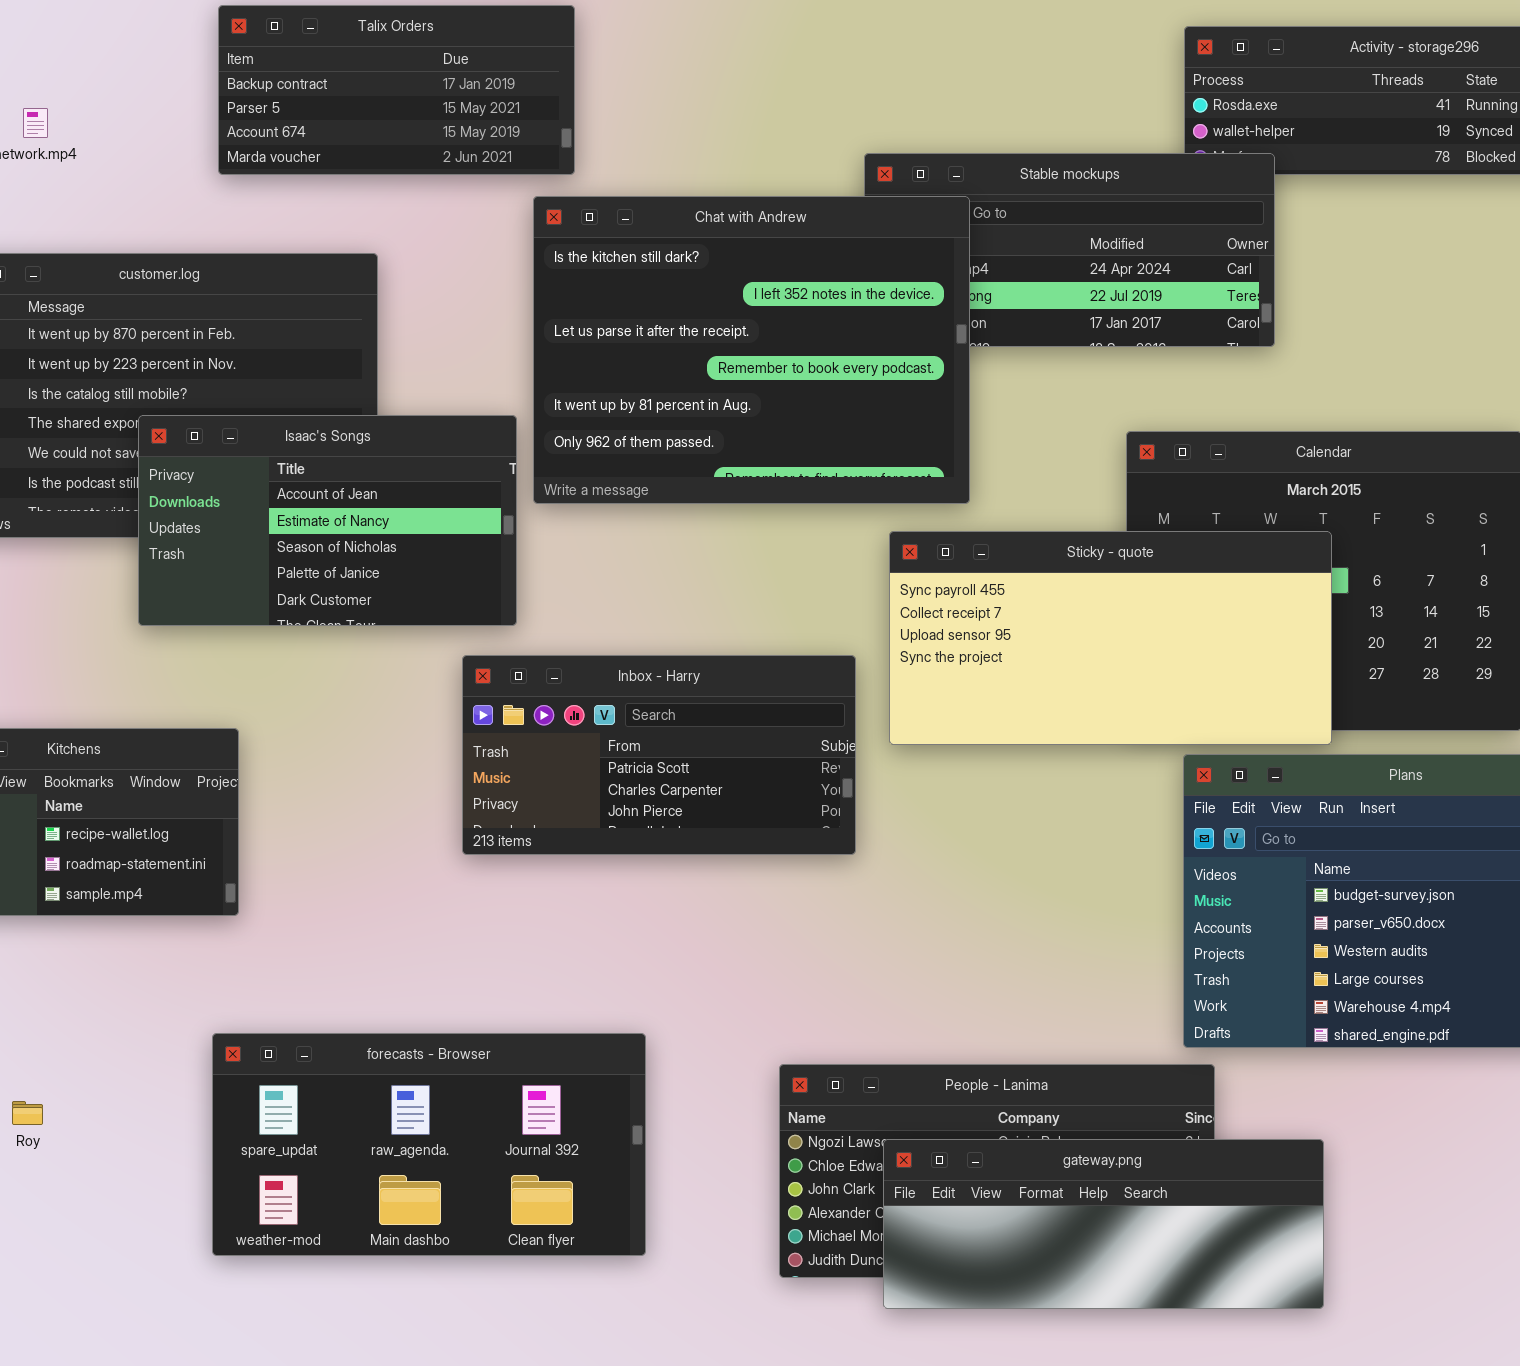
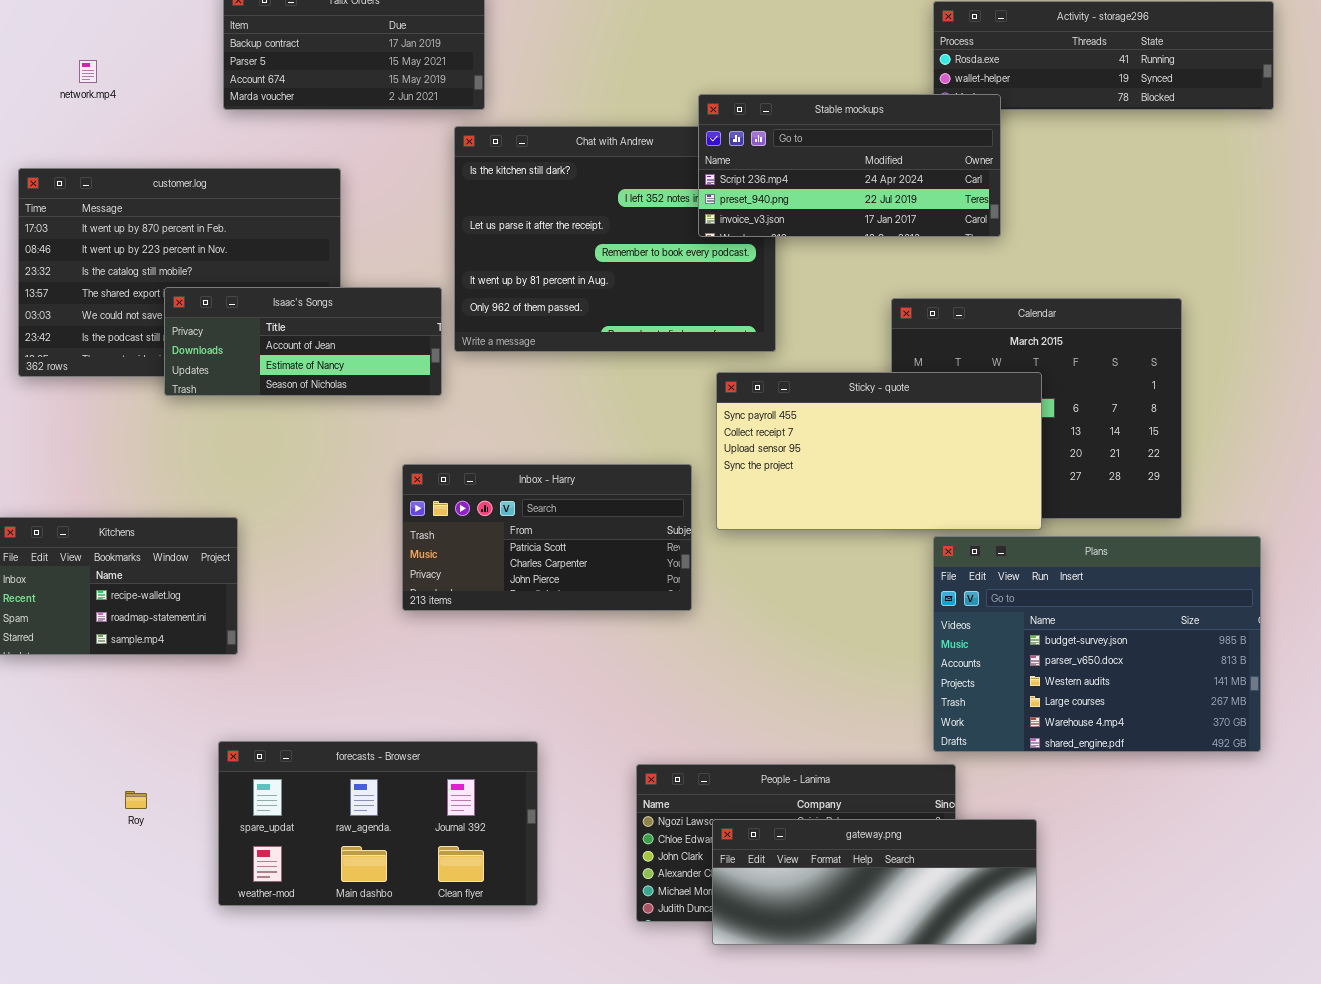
Stable mockups: [864,153,1275,347] -> [698,94,1001,237], raised
Isaac's Songs: [138,415,517,626] -> [164,287,442,396], resized
Roy: [12,1101,43,1125] -> [125,791,147,809], moved

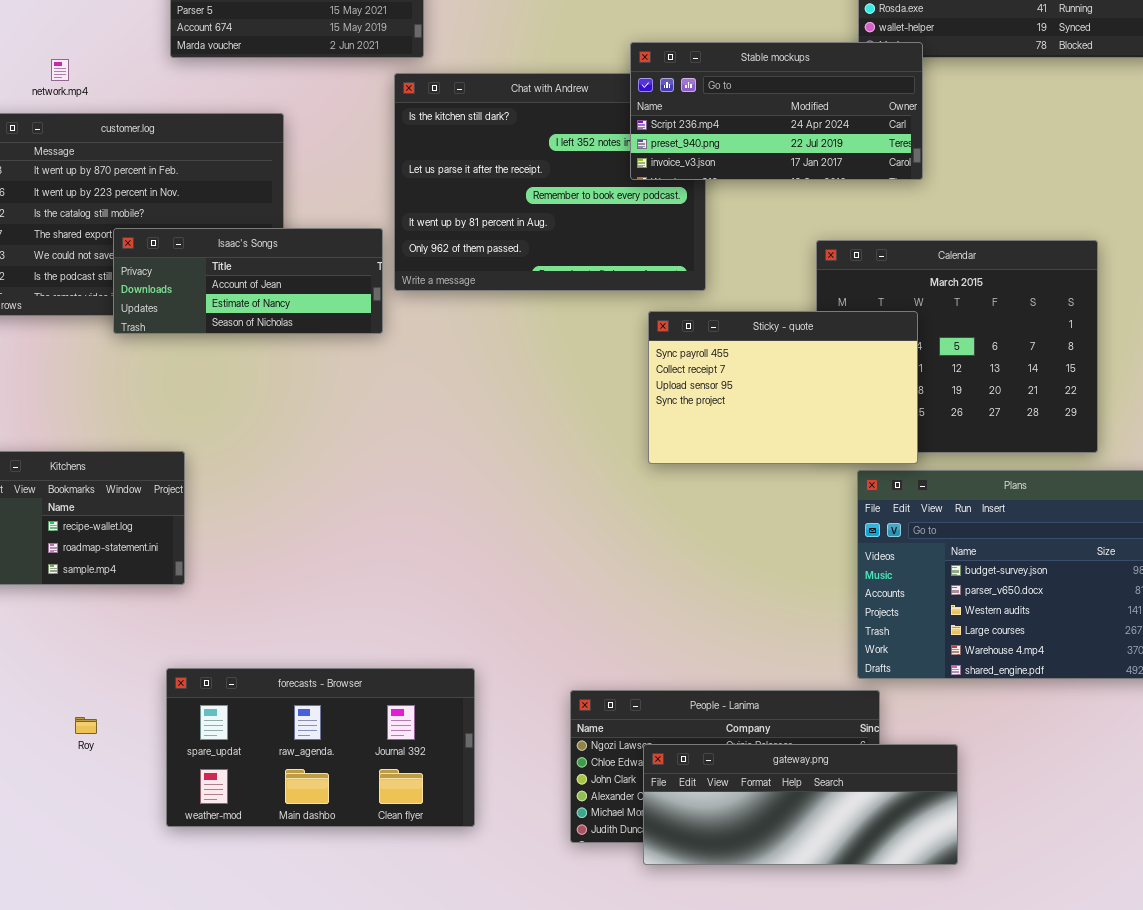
network.mp4: [79,60,97,83] -> [51,59,69,81], moved
Sticky - quote: [716,372,1042,530] -> [648,311,918,464], resized
Inbox - Harry: [402,464,692,611] -> none, closed

